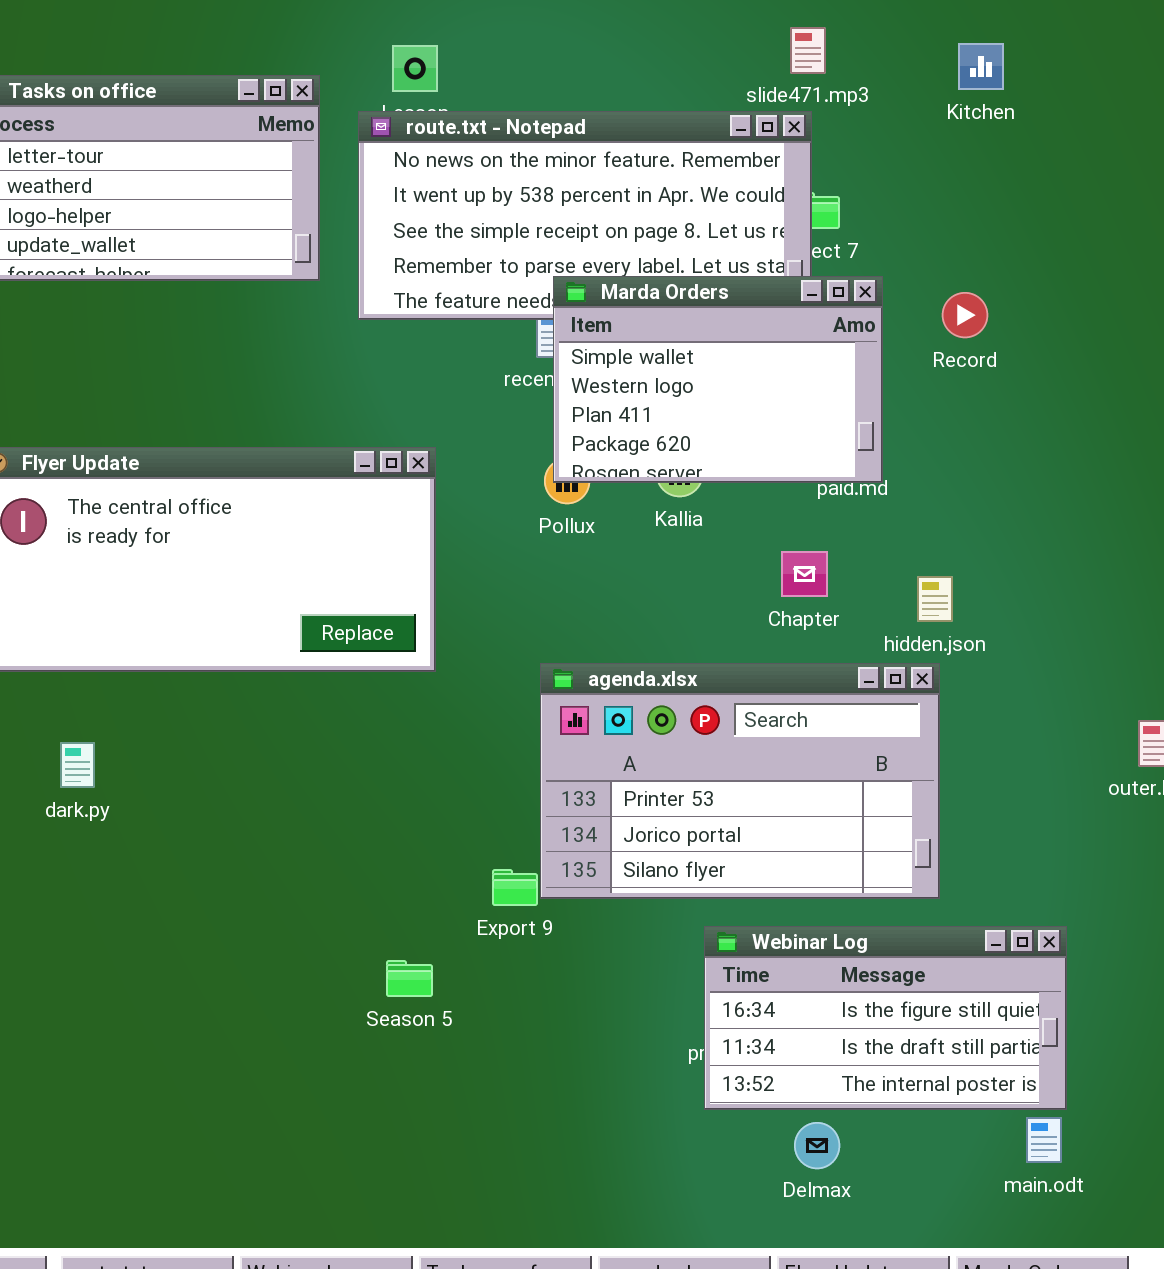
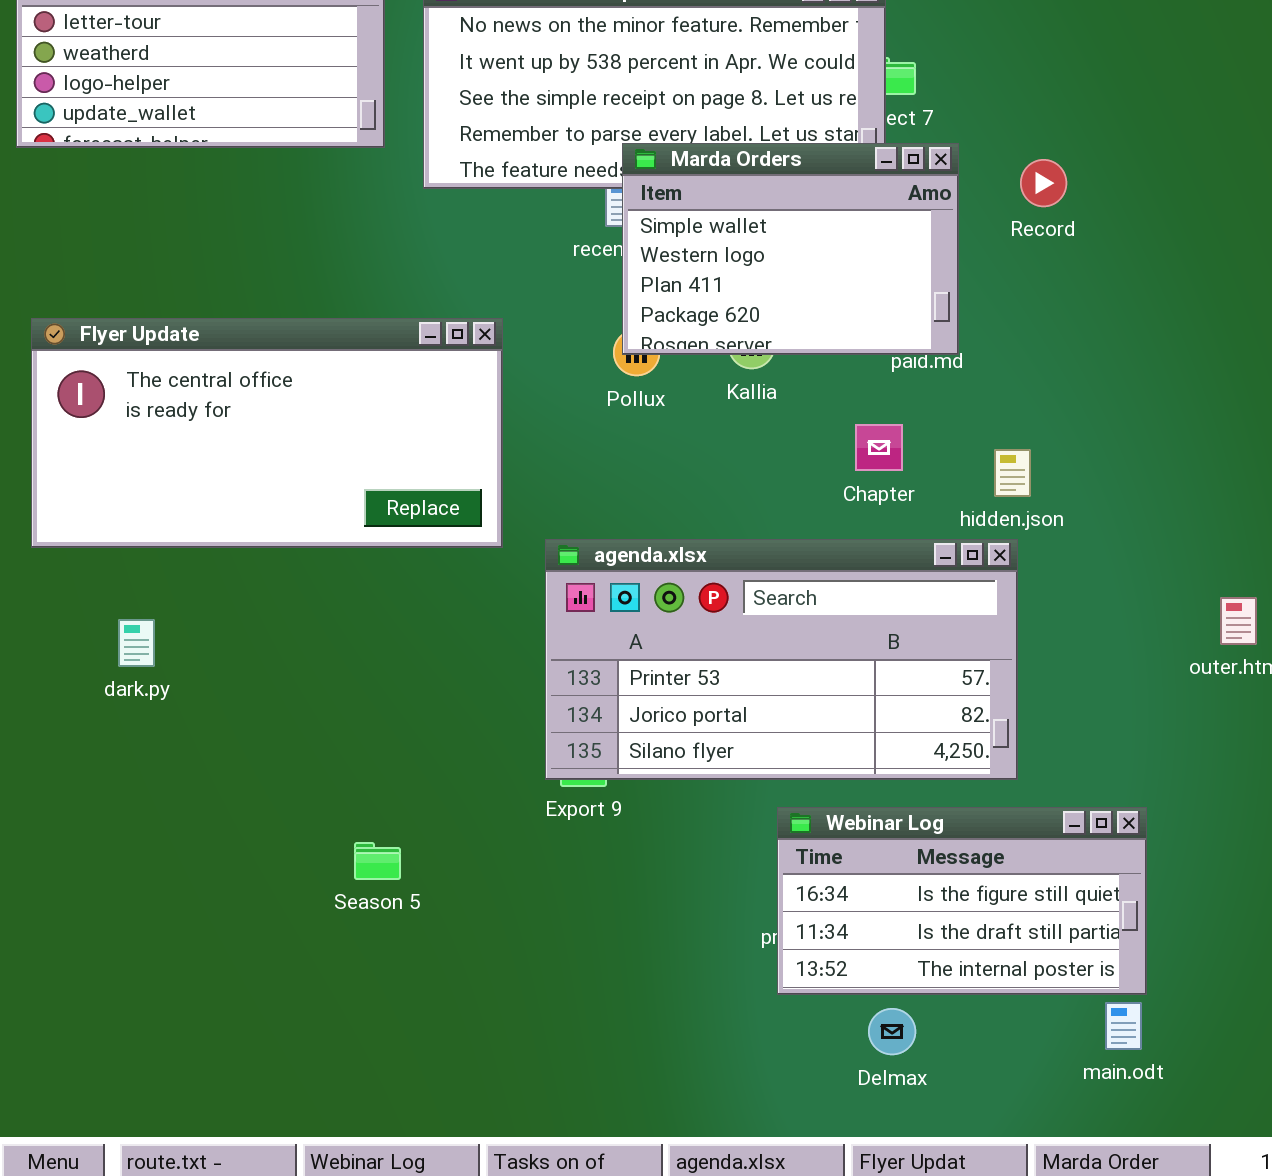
agenda.xlsx: [540,663,940,899] -> [545,539,1018,780], resized
Season 5: [386,960,433,997] -> [354,842,401,880], moved

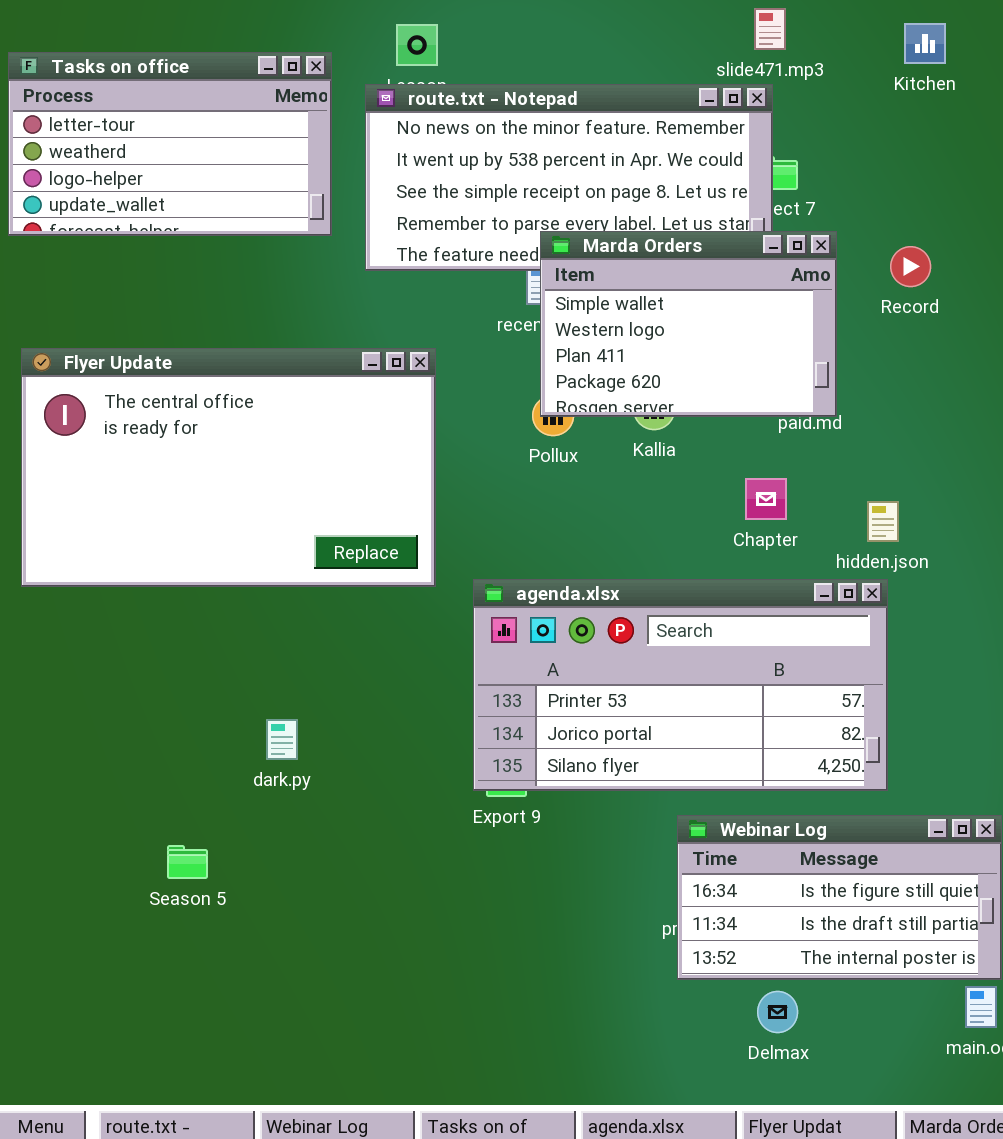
Flyer Update: [31,318,503,548] -> [21,348,436,587], resized
dark.py: [118,619,155,667] -> [266,719,298,760], moved
Season 5: [354,842,401,880] -> [167,845,208,879], moved

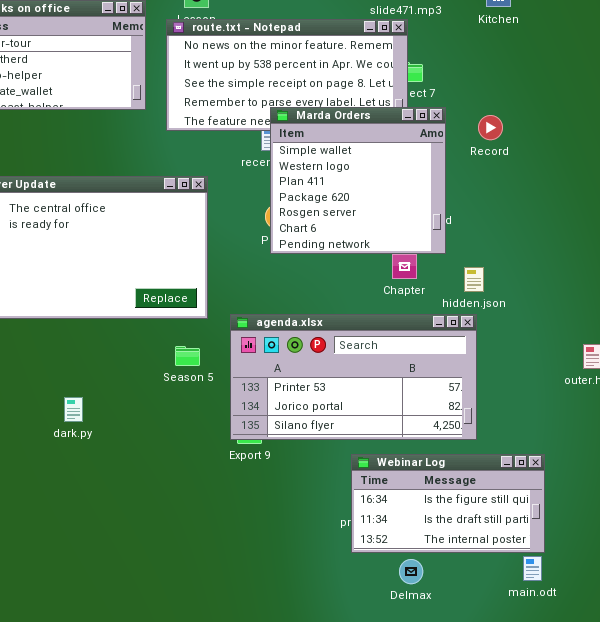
Marda Orders: [540,231,837,417] -> [270,107,446,254], resized
dark.py: [266,719,298,760] -> [64,397,83,422], moved
Season 5: [167,845,208,879] -> [175,346,200,366], moved

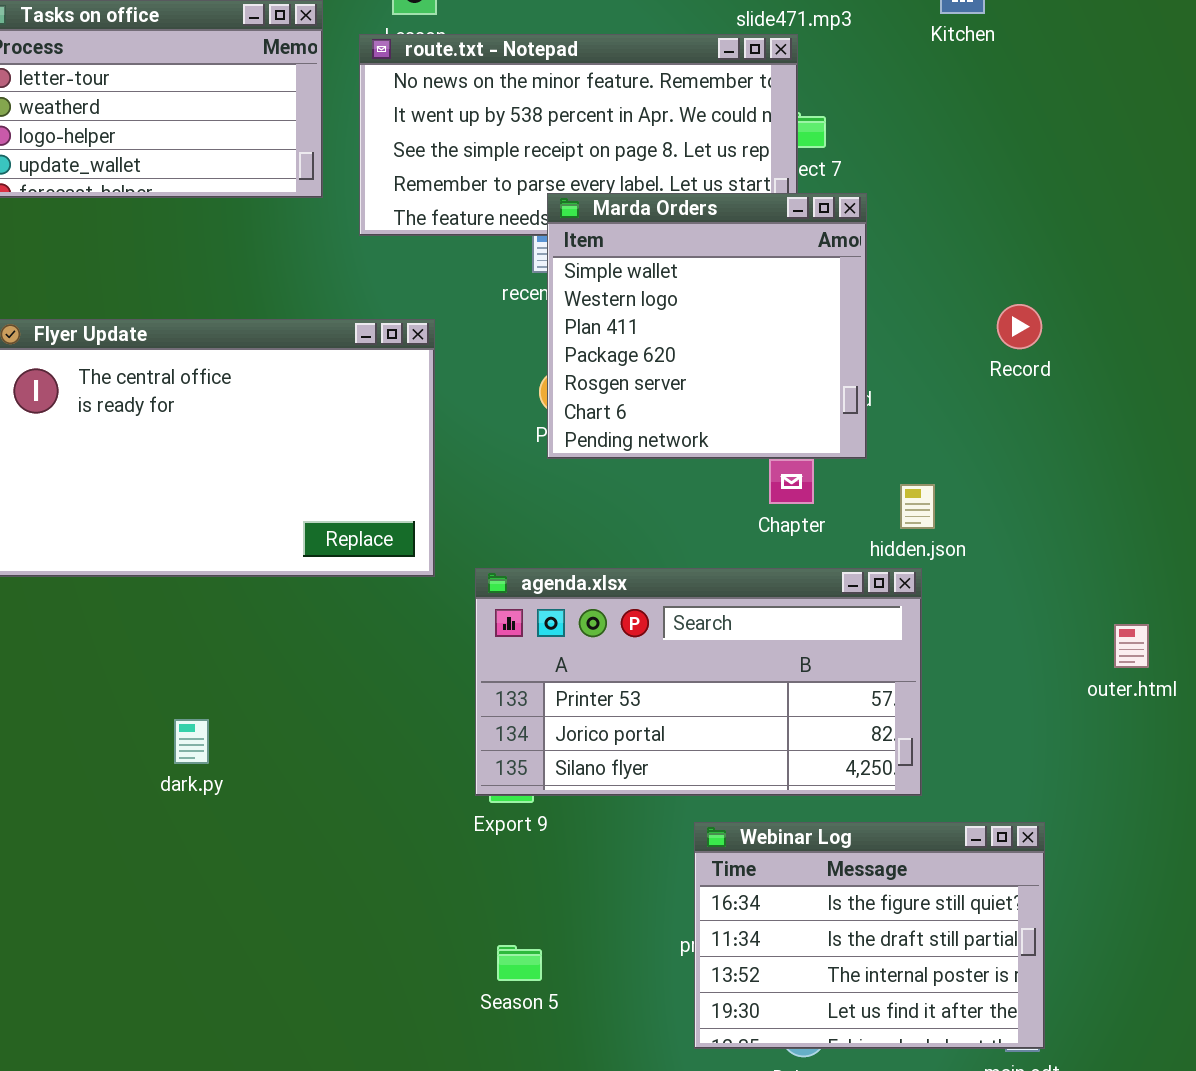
Record: [478,115,503,140] -> [997,304,1042,349], moved
Season 5: [175,346,200,366] -> [497,945,542,981], moved
Webinar Log: [351,454,545,553] -> [694,822,1045,1049], resized

